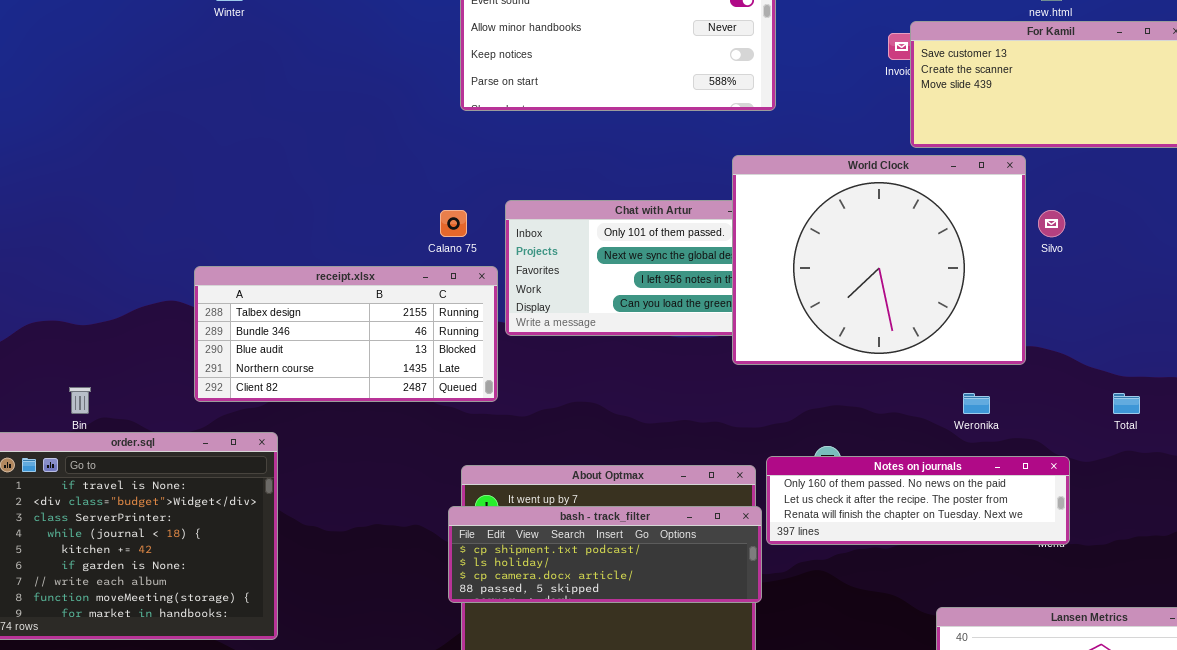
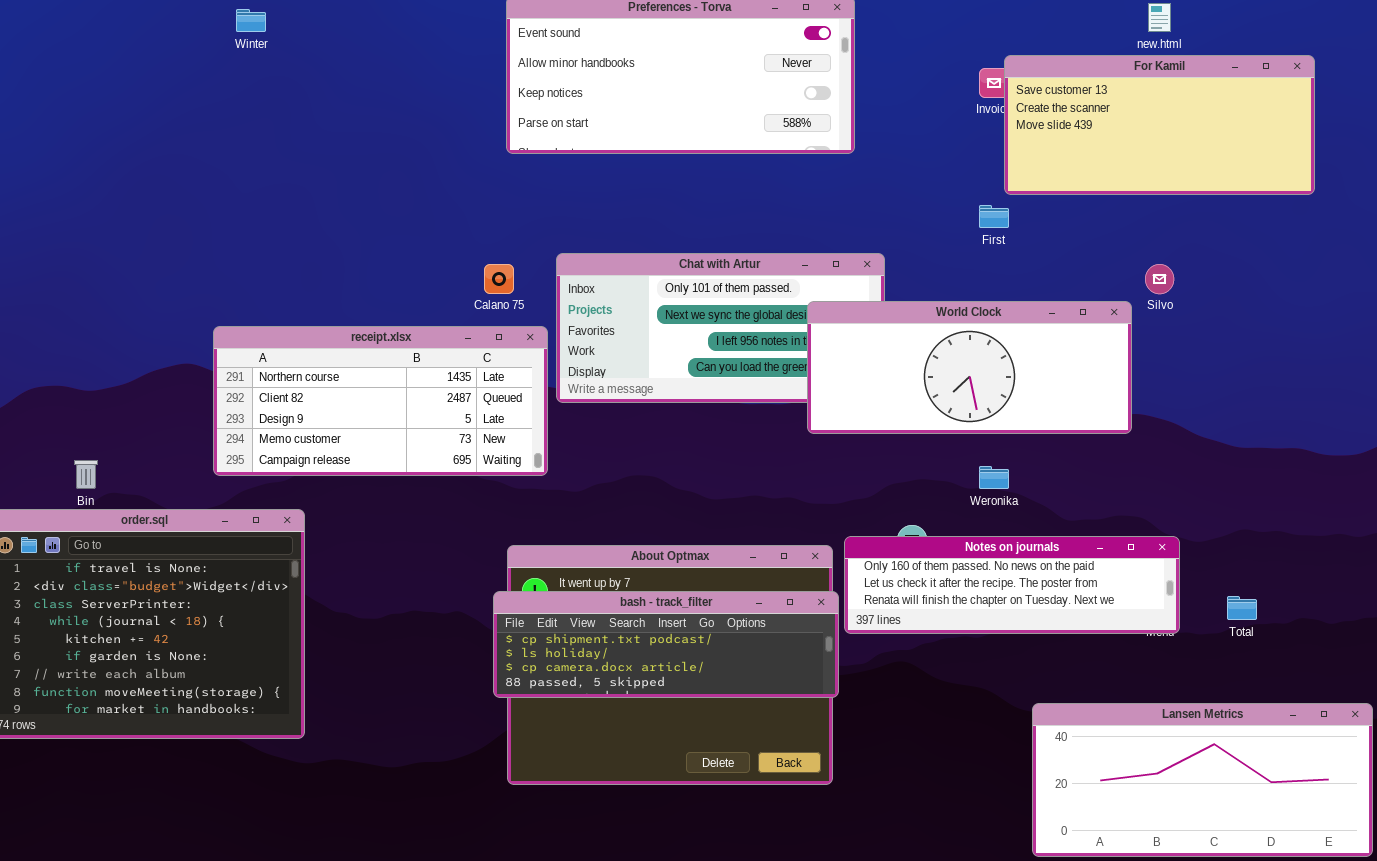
World Clock: [732,155,1026,365] -> [807,301,1132,434], resized
receipt.xlsx: [194,266,498,402] -> [213,326,548,476], scrolled down 3 rows
Weronika: [963,393,990,414] -> [979,466,1009,489], moved
Total: [1113,393,1140,414] -> [1227,596,1257,620], moved

